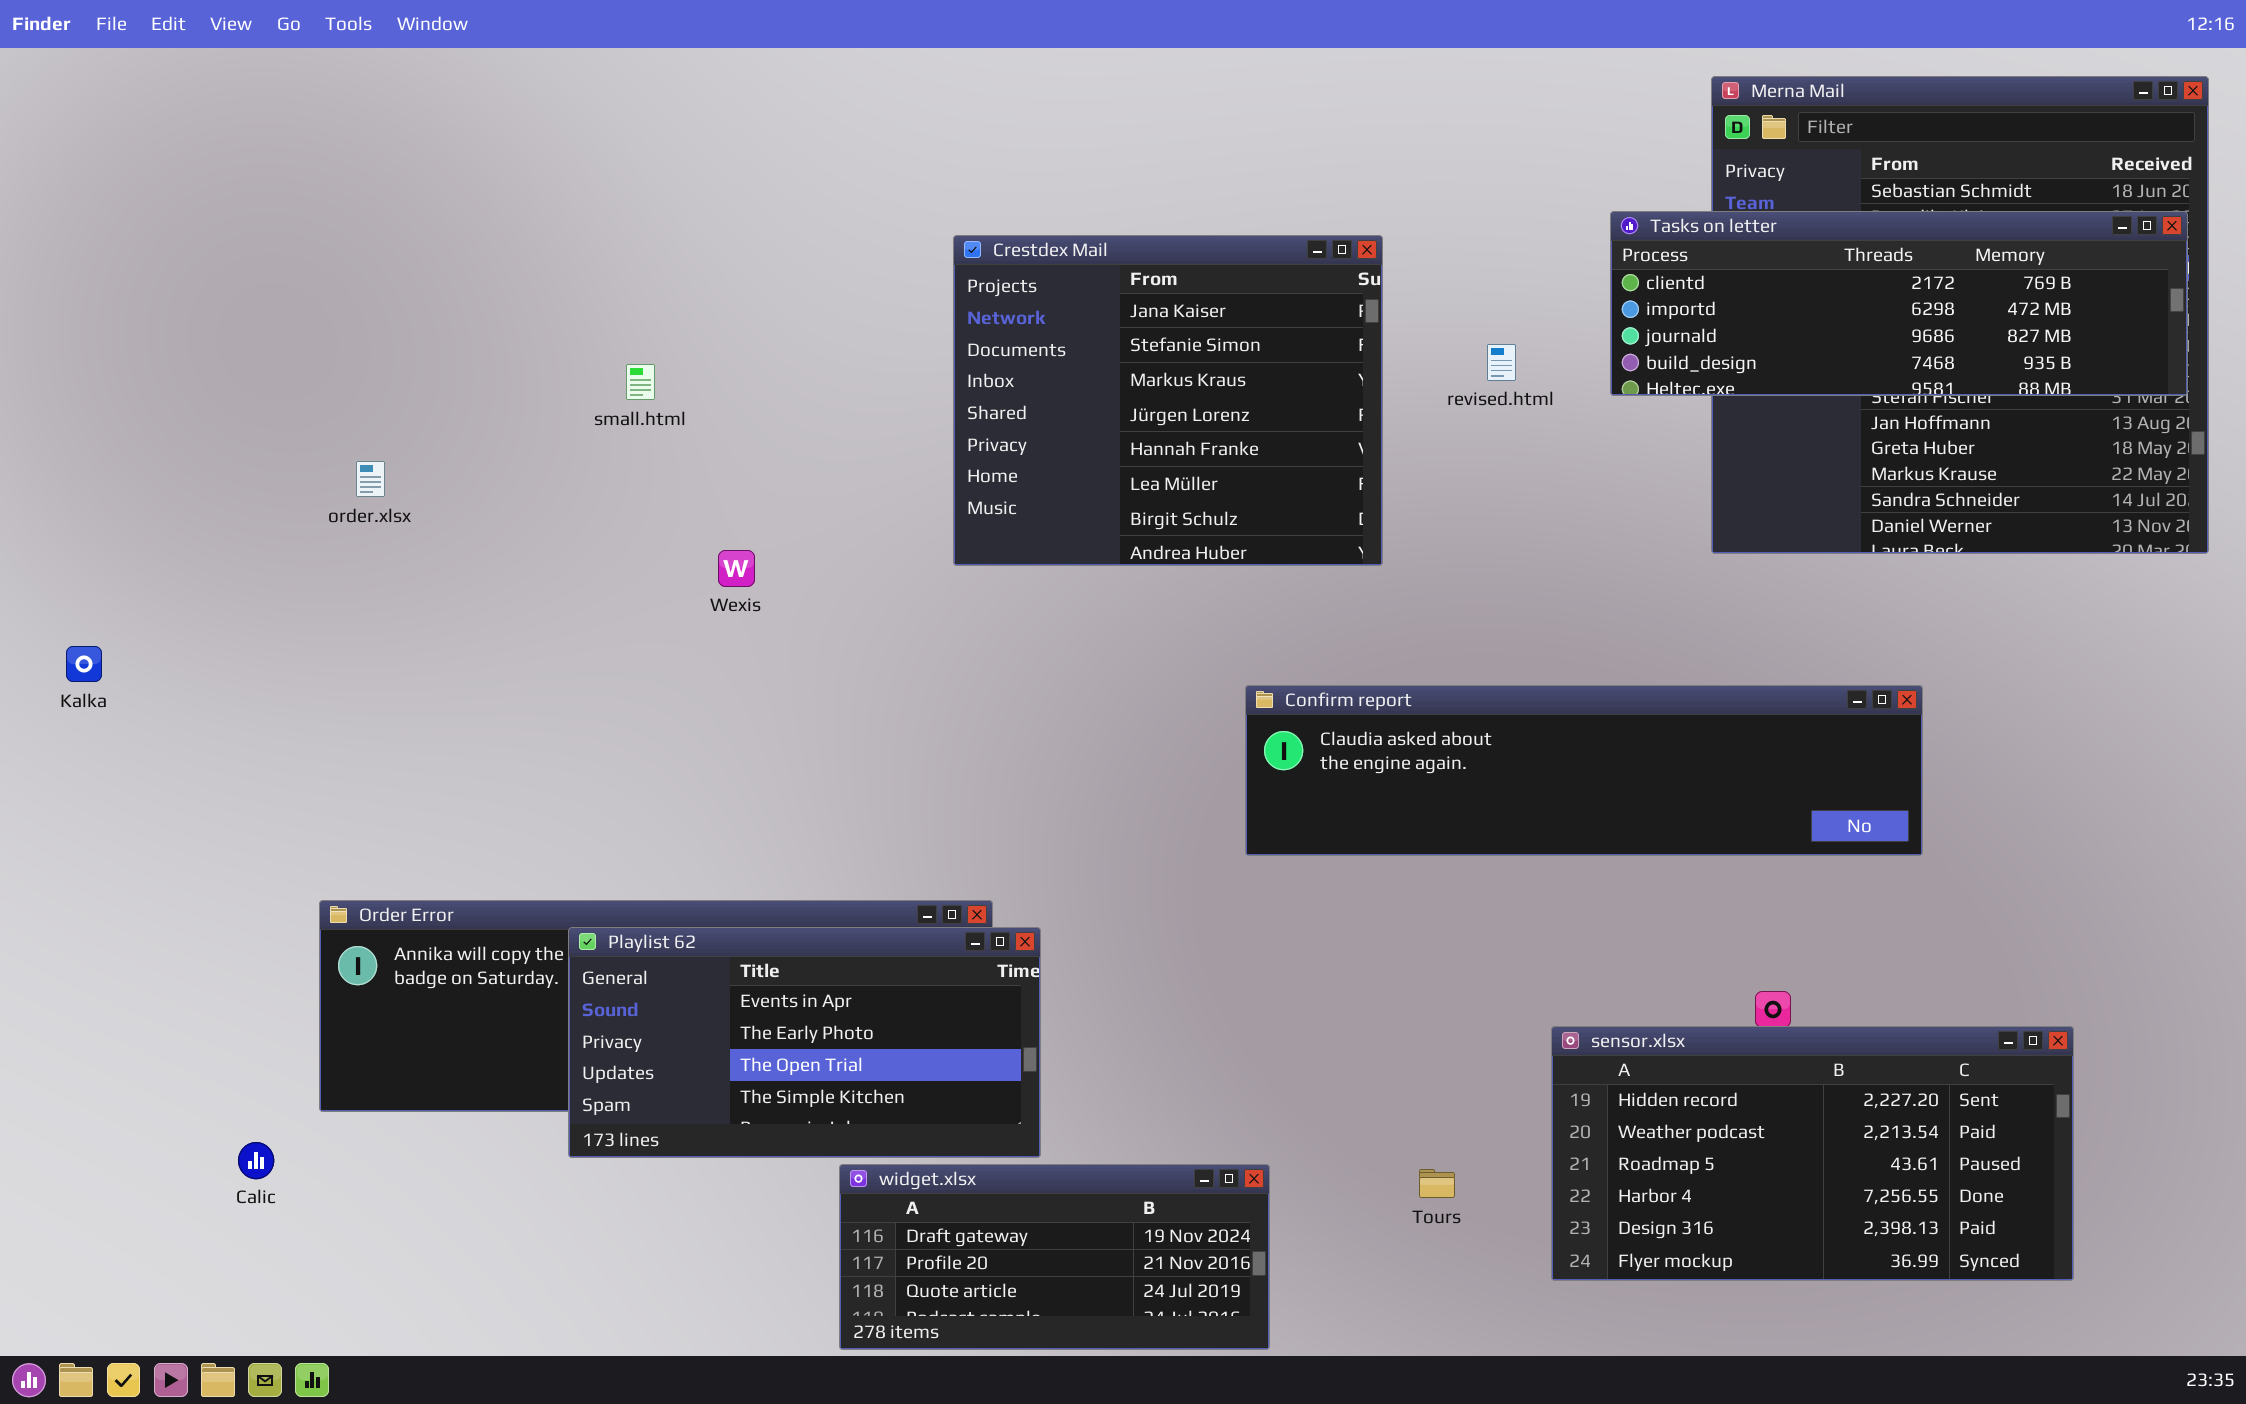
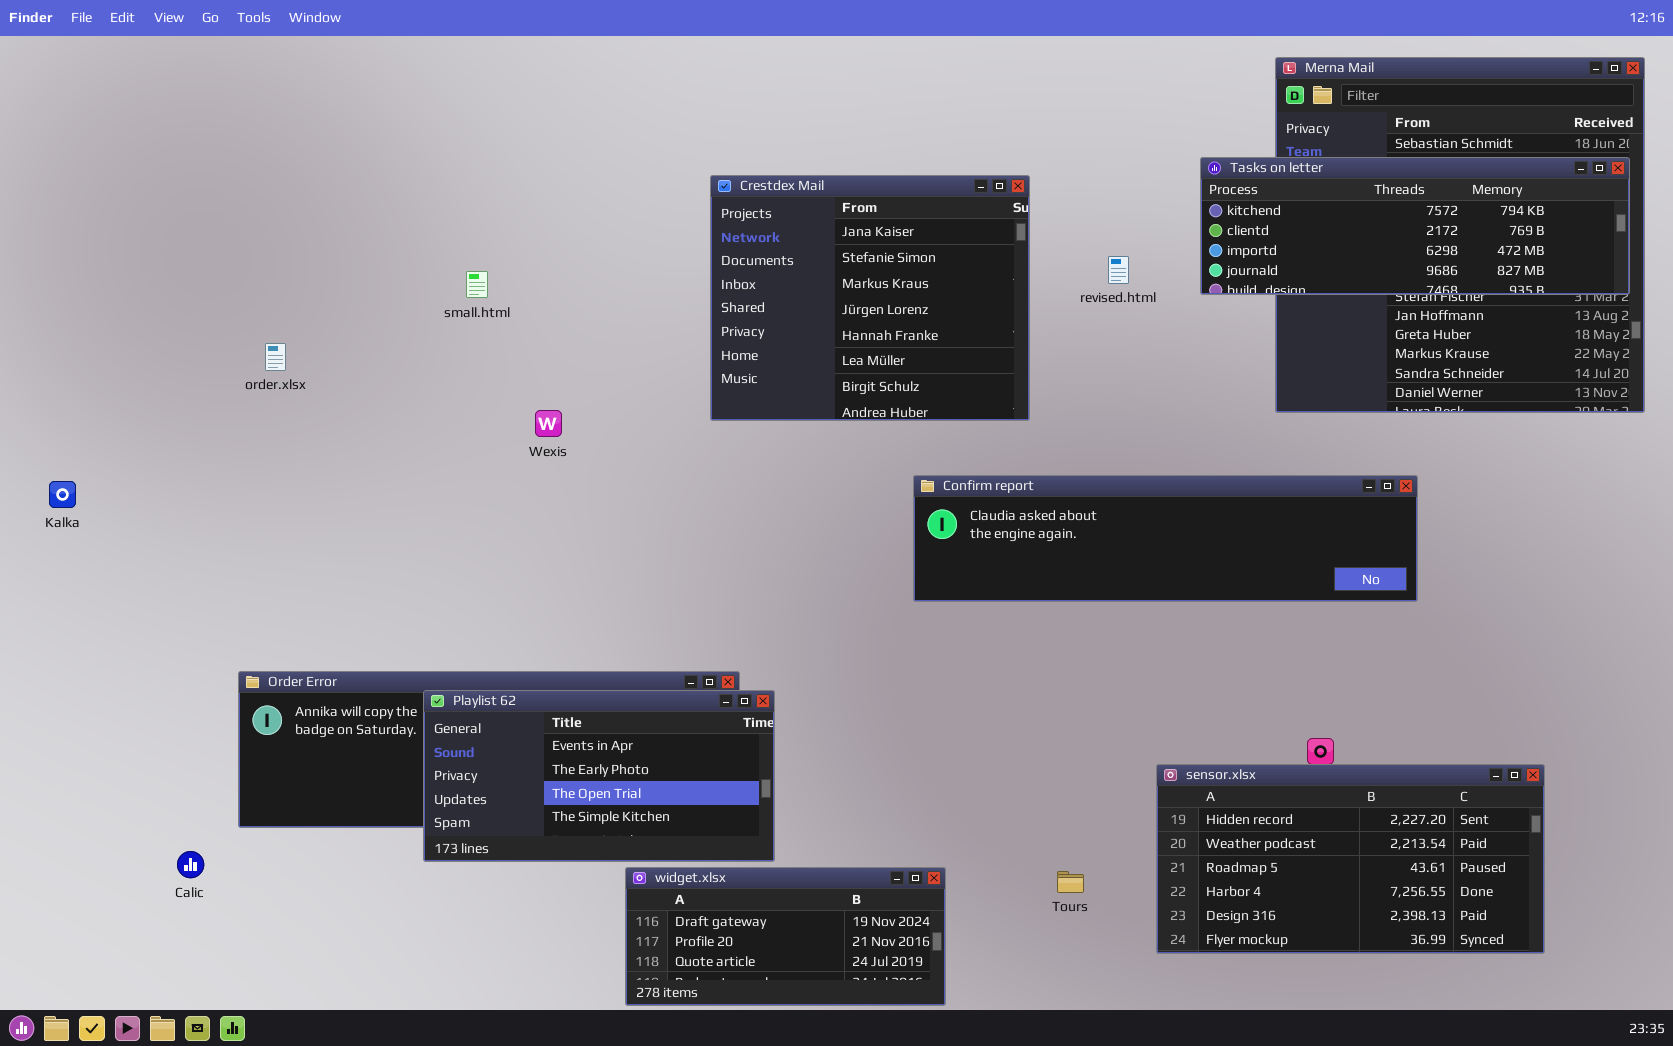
Tasks on letter: [1610,211,2188,396] -> [1200,157,1630,295], scrolled up 1 row
Confirm report: [1245,685,1923,856] -> [913,475,1418,602], moved

